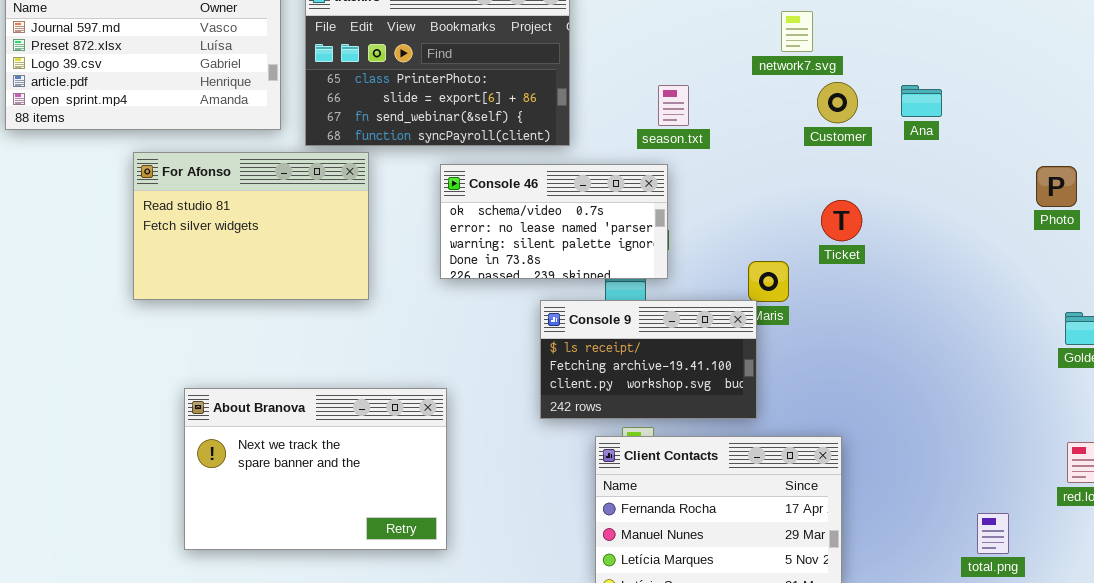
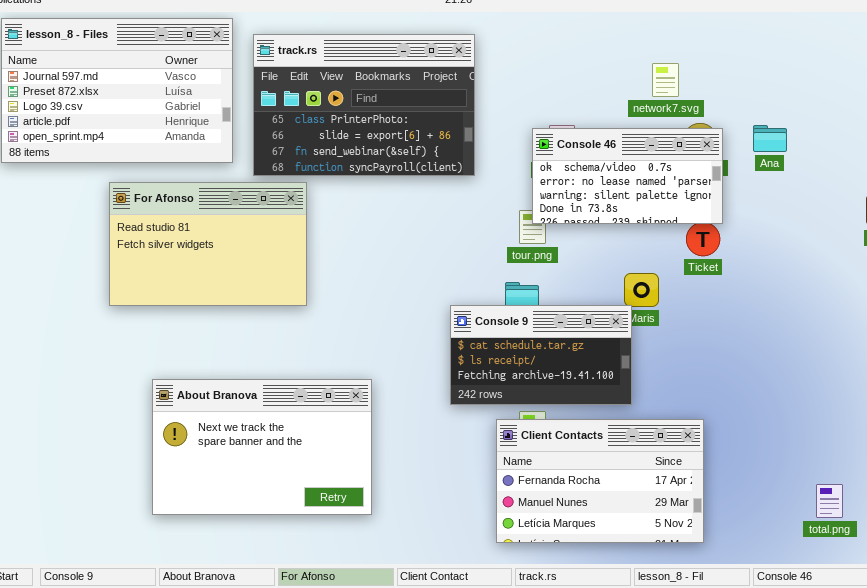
Console 46: [440,164,668,279] -> [532,128,723,224], moved
Console 9: [540,300,757,419] -> [450,305,632,405], scrolled up 1 row

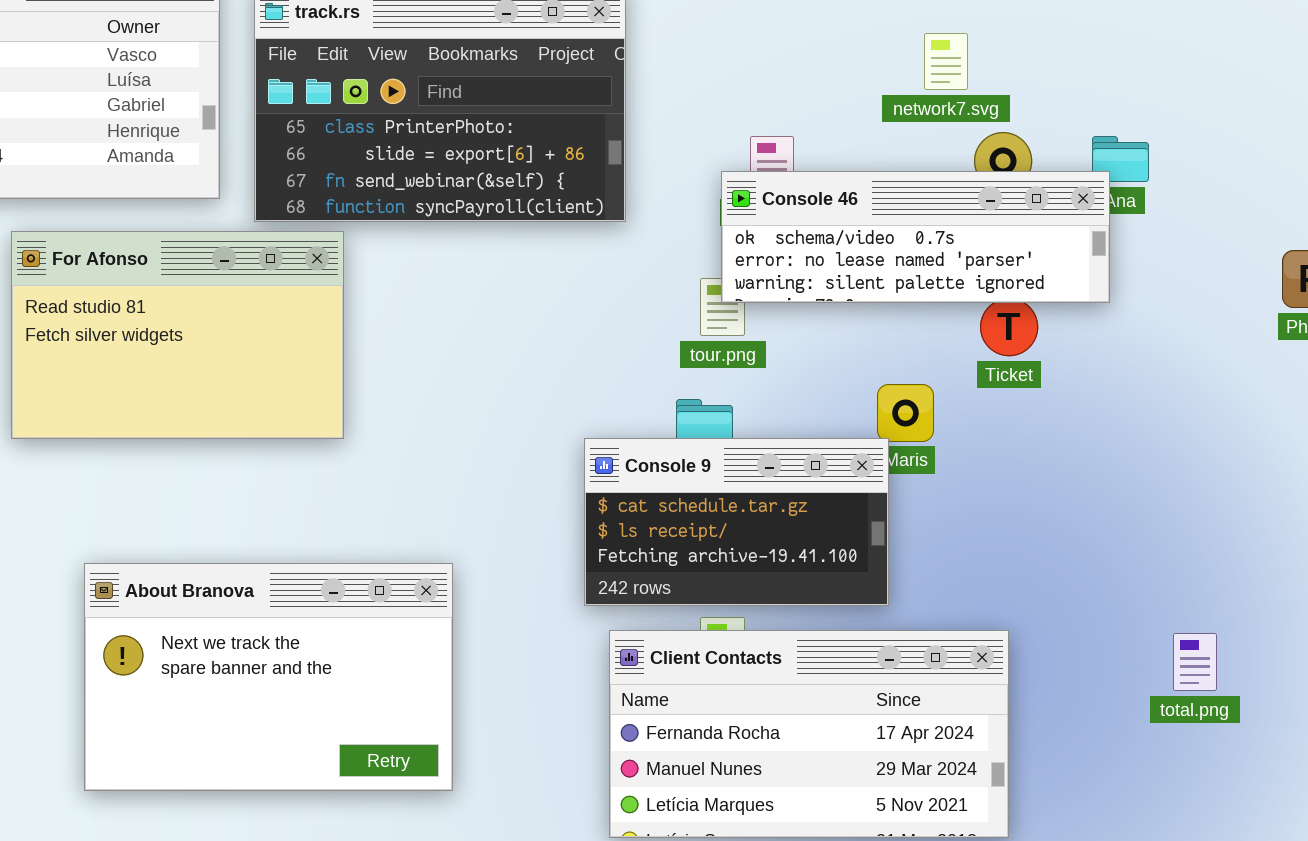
Console 46: [532,128,723,224] -> [721,171,1110,303], resized
Client Contacts: [496,419,704,543] -> [609,630,1009,838], resized
total.png: [816,484,843,518] -> [1173,633,1217,691], moved

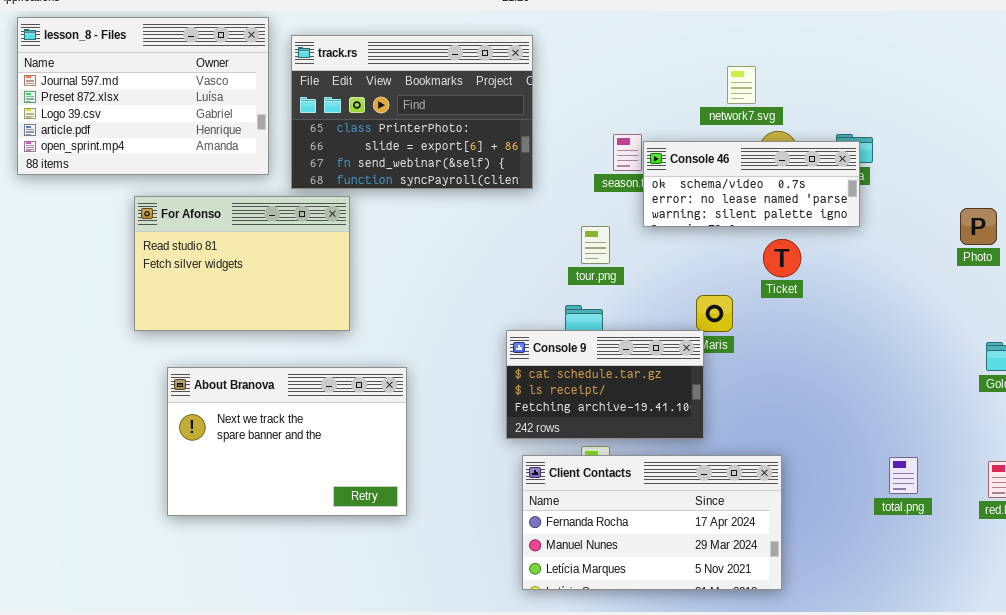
Console 46: [721,171,1110,303] -> [643,141,860,227], moved, resized
About Branova: [84,563,453,791] -> [167,367,407,516], moved

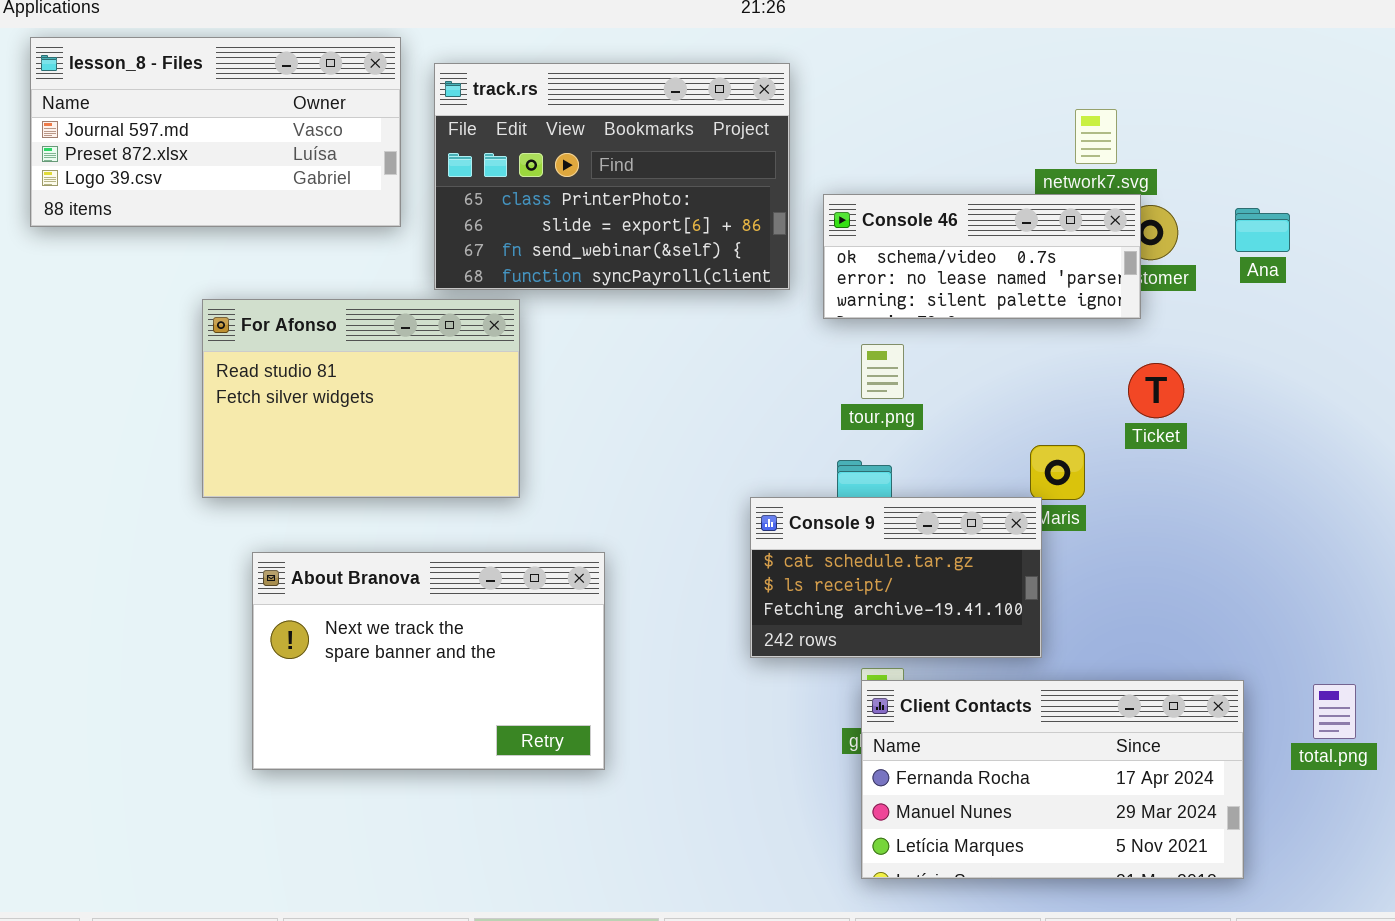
lesson_8 - Files: [17,17,269,175] -> [30,37,401,227], resized
Console 46: [643,141,860,227] -> [823,194,1141,319], moved
Client Contacts: [522,455,782,590] -> [861,680,1244,879], moved

